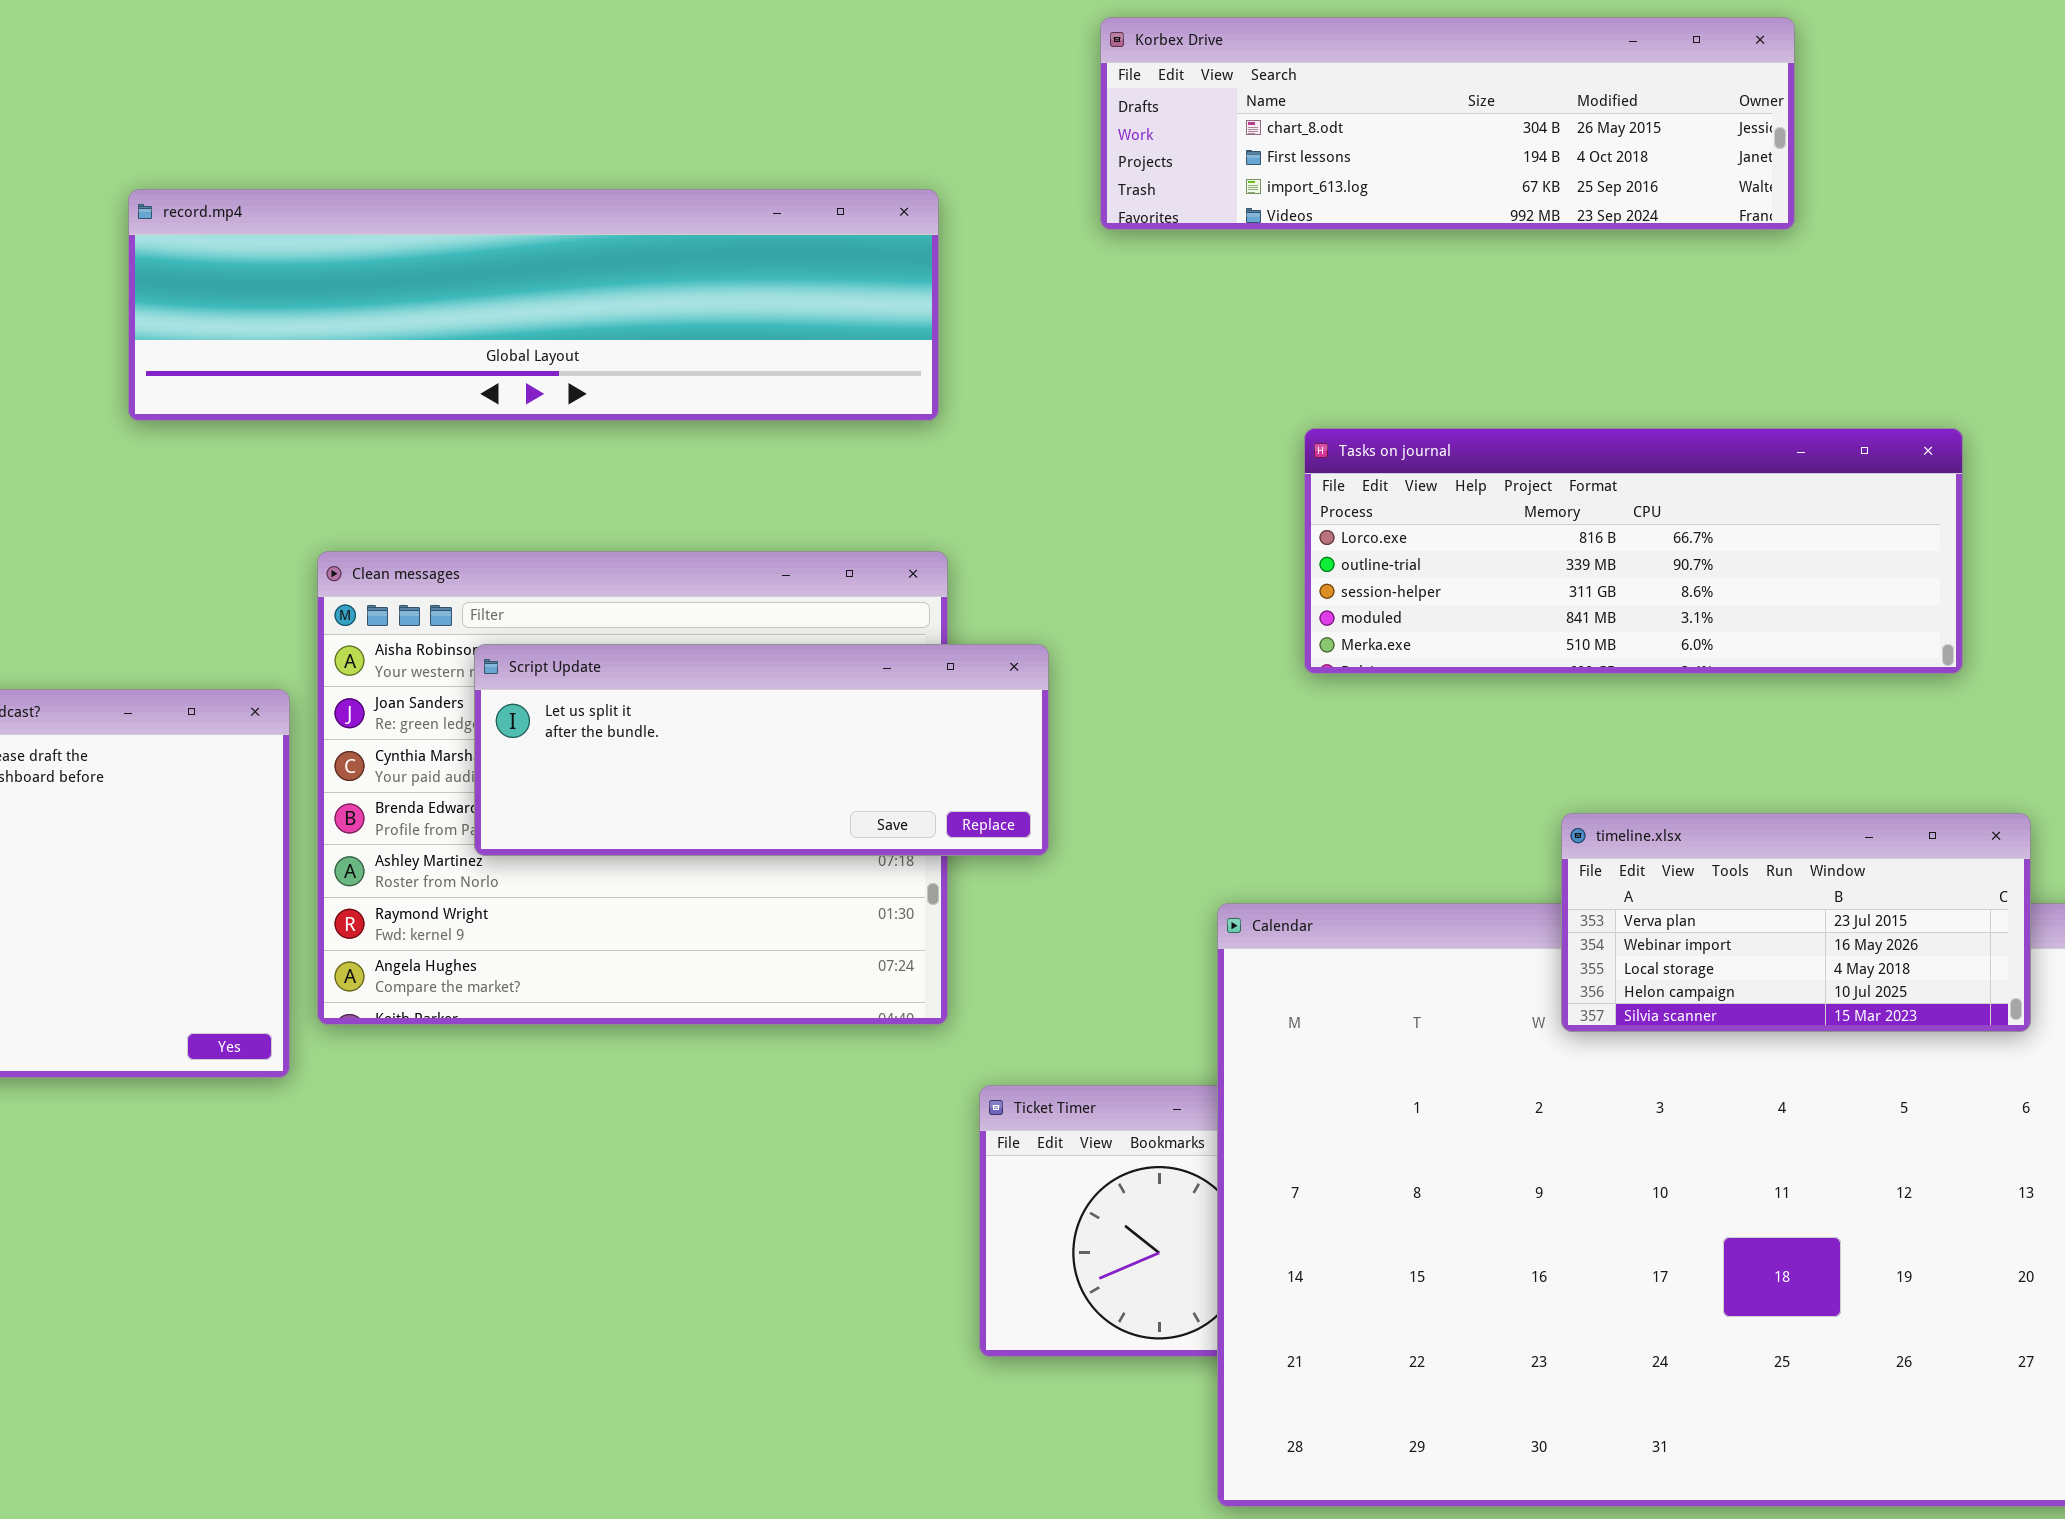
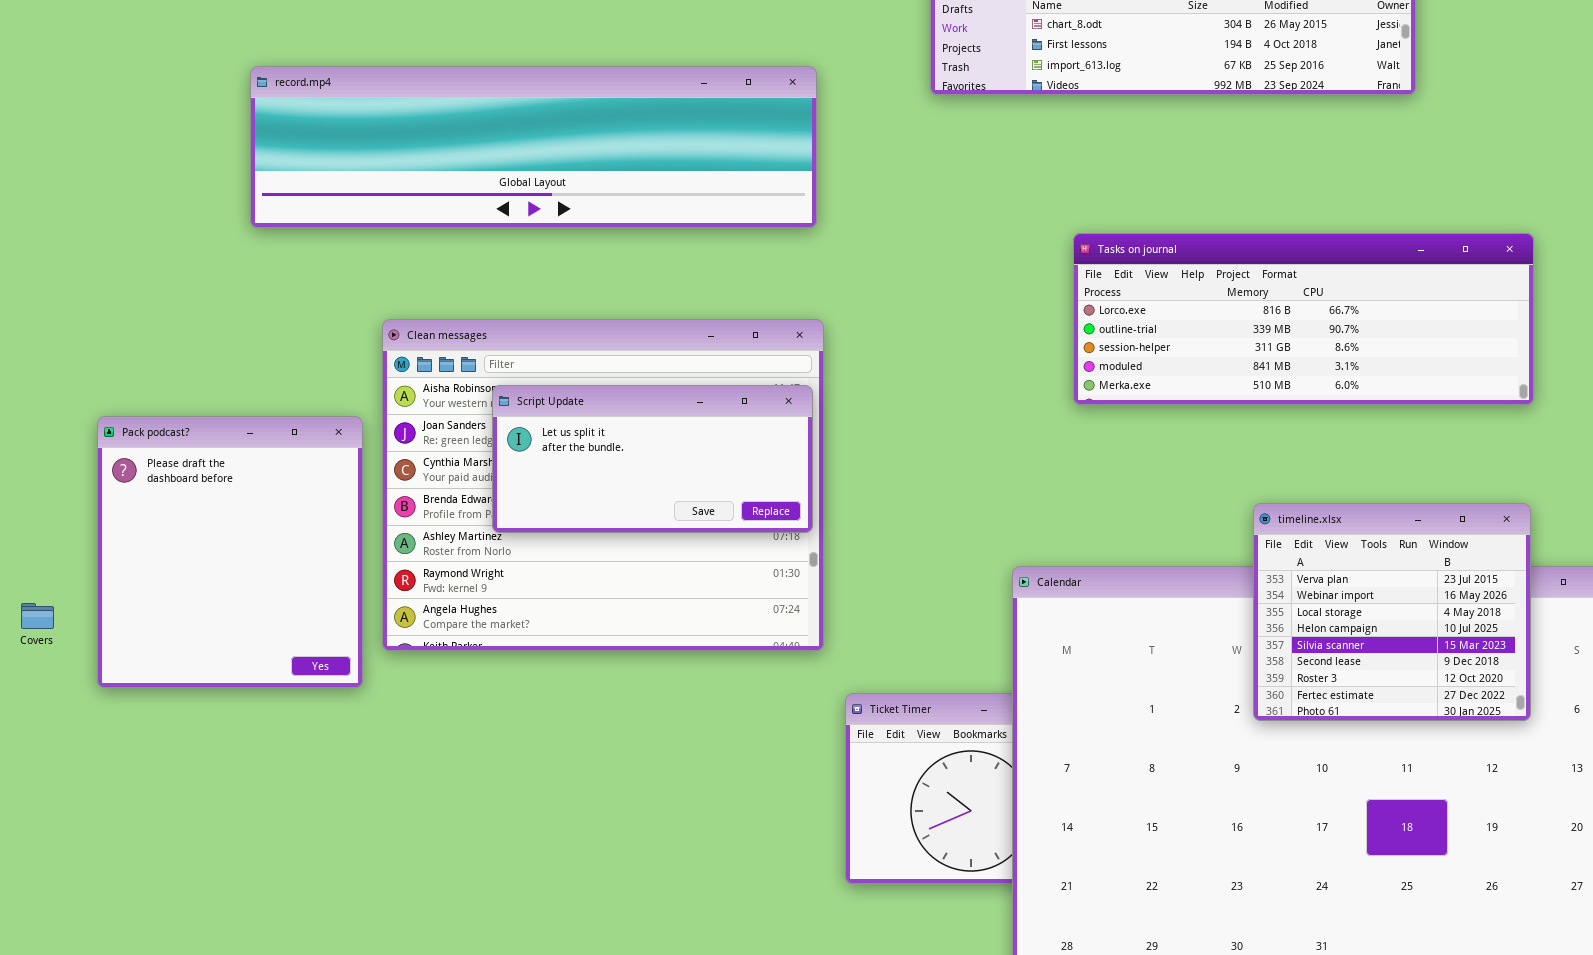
Script Update: [474,644,1049,856] -> [492,385,813,533], resized
timeline.xlsx: [1561,813,2031,1032] -> [1253,503,1531,721], resized

